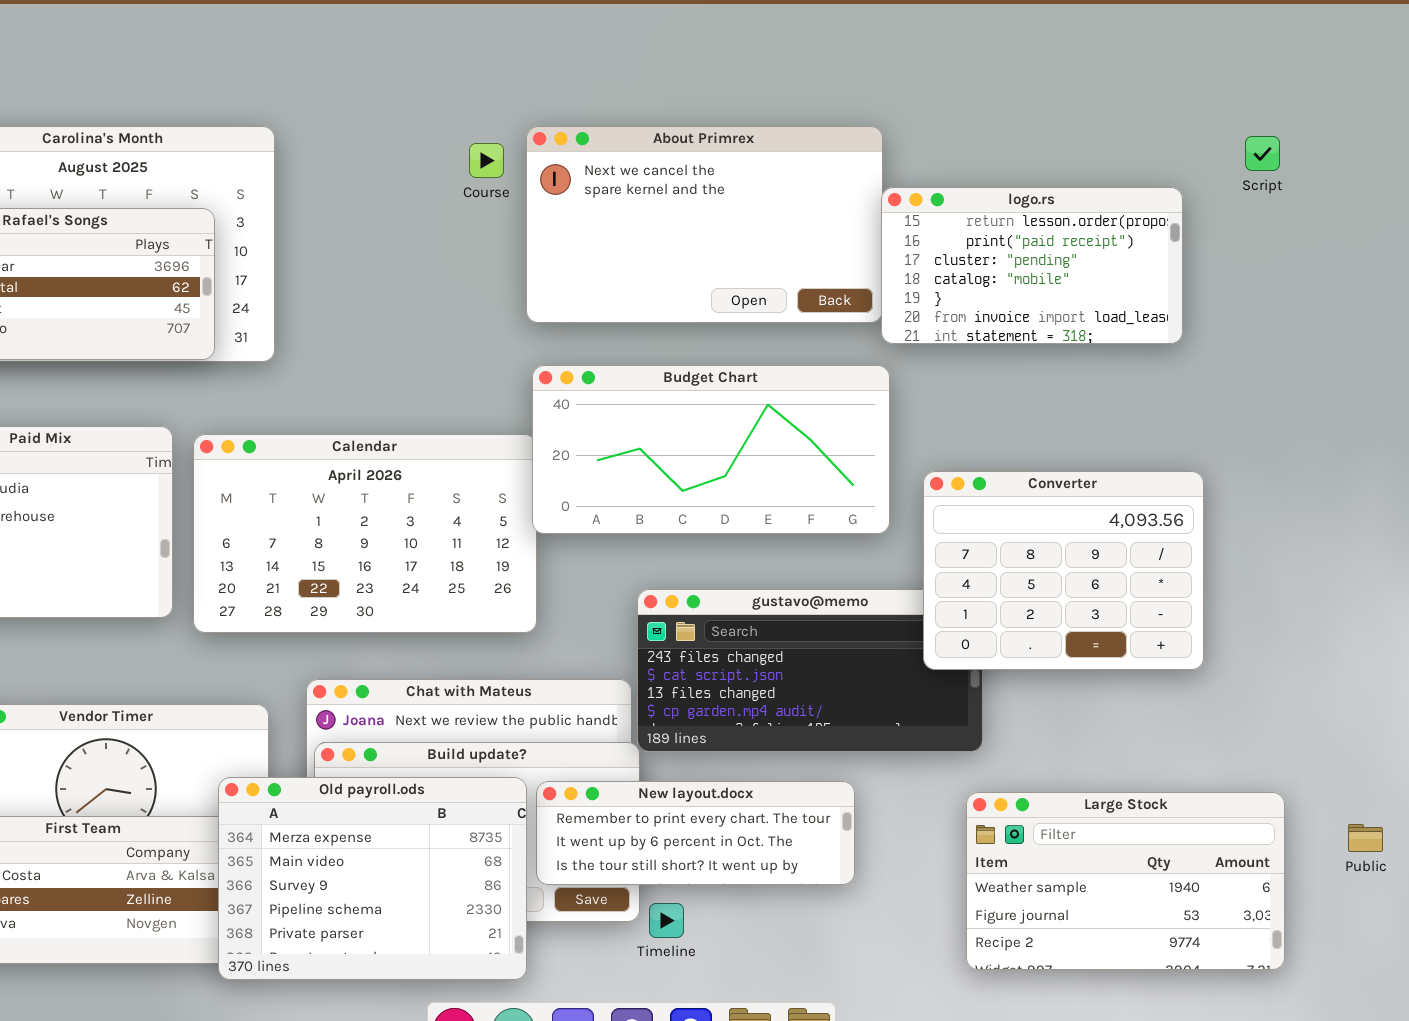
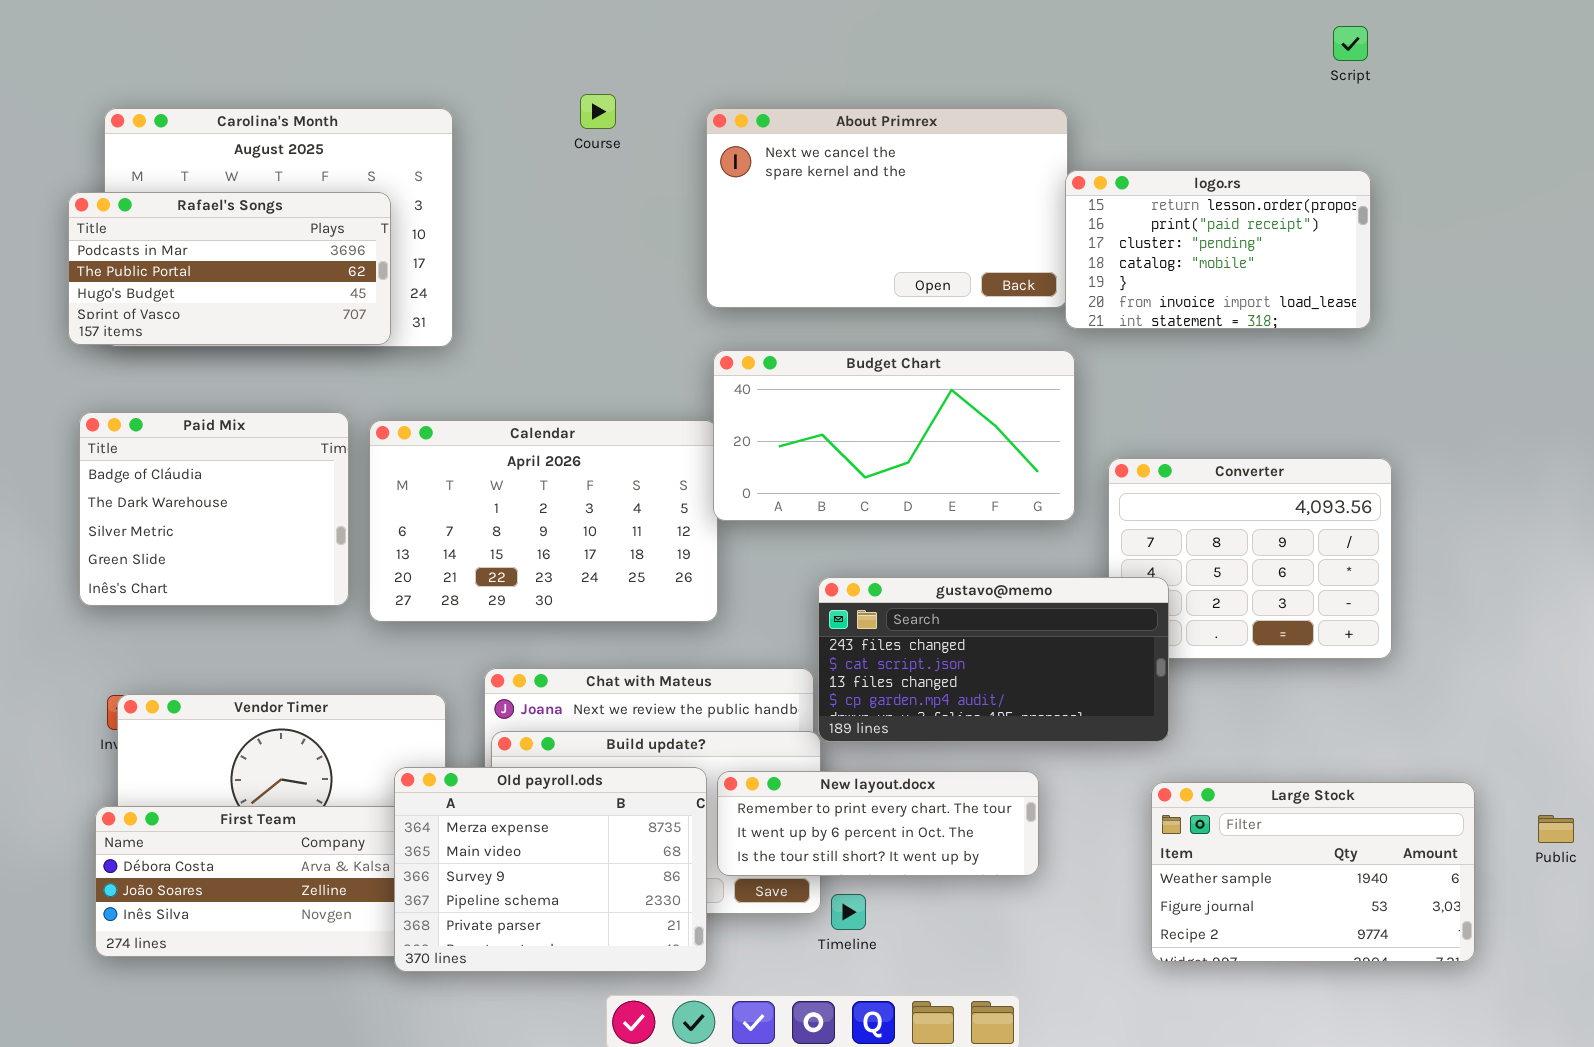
Script: [1245,136,1280,171] -> [1333,26,1368,61], moved
Course: [469,143,504,178] -> [580,94,616,129], moved
gustavo@memo: [637,589,983,752] -> [818,577,1169,742], raised

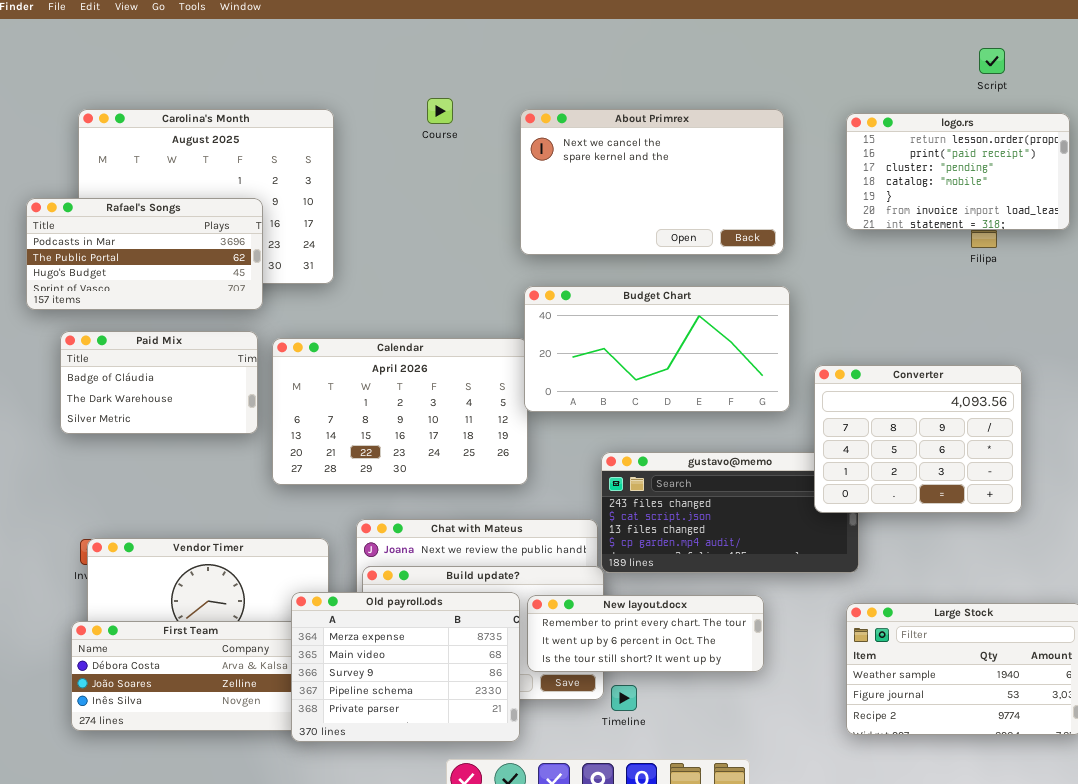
logo.rs: [1065,170,1371,329] -> [846,113,1070,230], moved
Rafael's Songs: [68,192,391,345] -> [26,198,263,310], moved
Paid Mix: [79,412,349,606] -> [60,331,258,434], resized
Converter: [1108,458,1392,659] -> [814,365,1022,513], raised

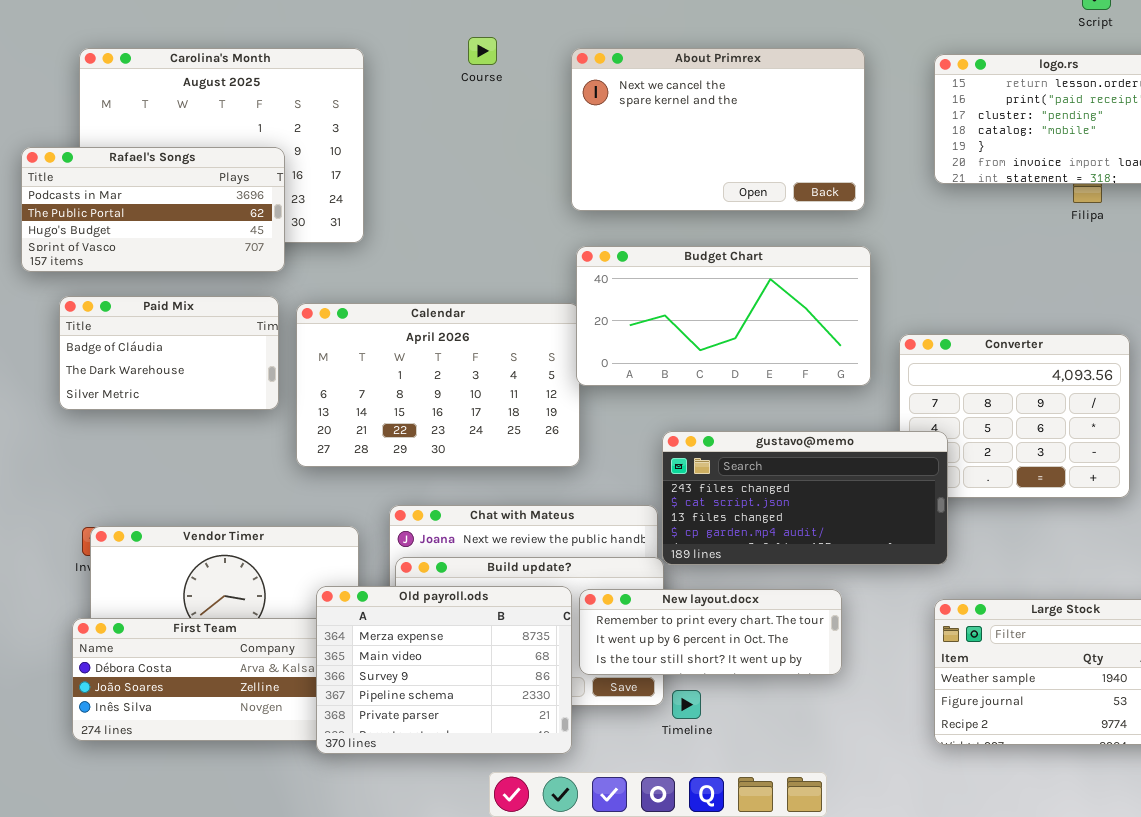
gustavo@memo: [601,452,859,573] -> [662,431,948,565], raised

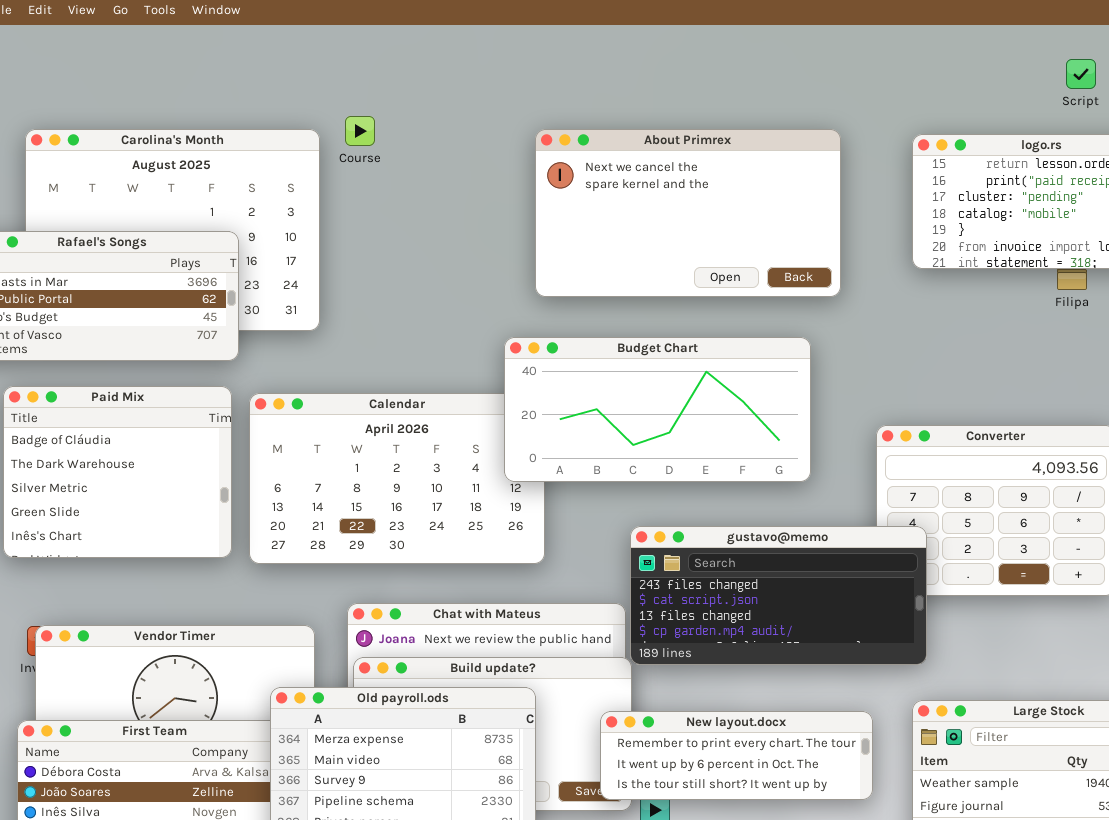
Course: [468,37,497,65] -> [345,116,375,146], moved
Budget Chart: [576,246,871,386] -> [504,337,811,482], moved
Paid Mix: [59,296,279,410] -> [3,386,232,558], resized
New layout.docx: [579,589,842,675] -> [600,711,873,800], moved

